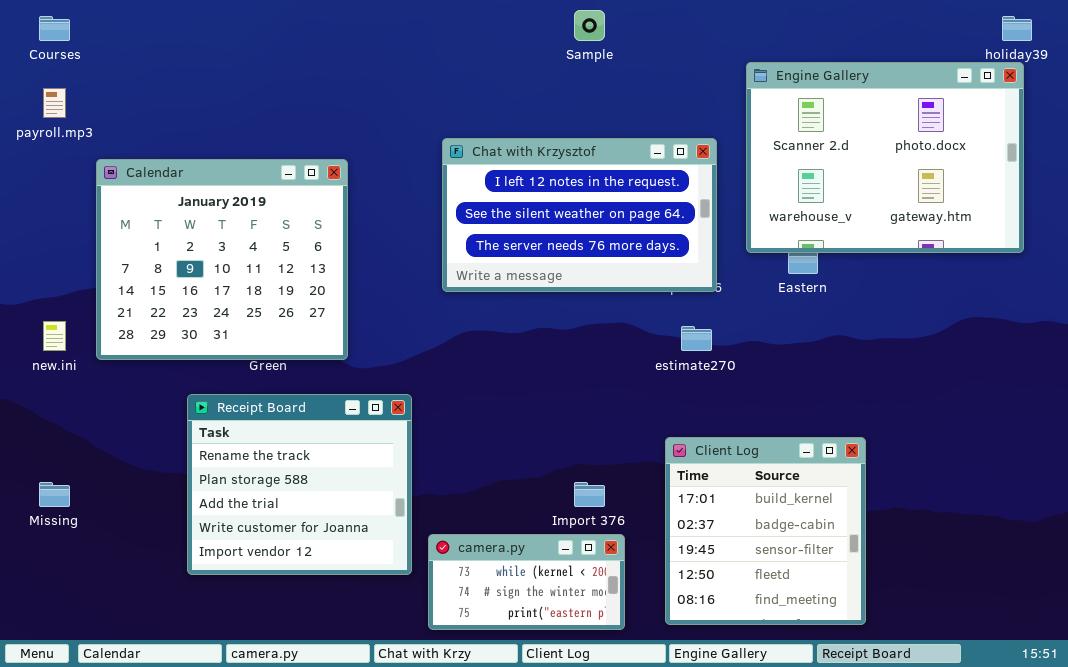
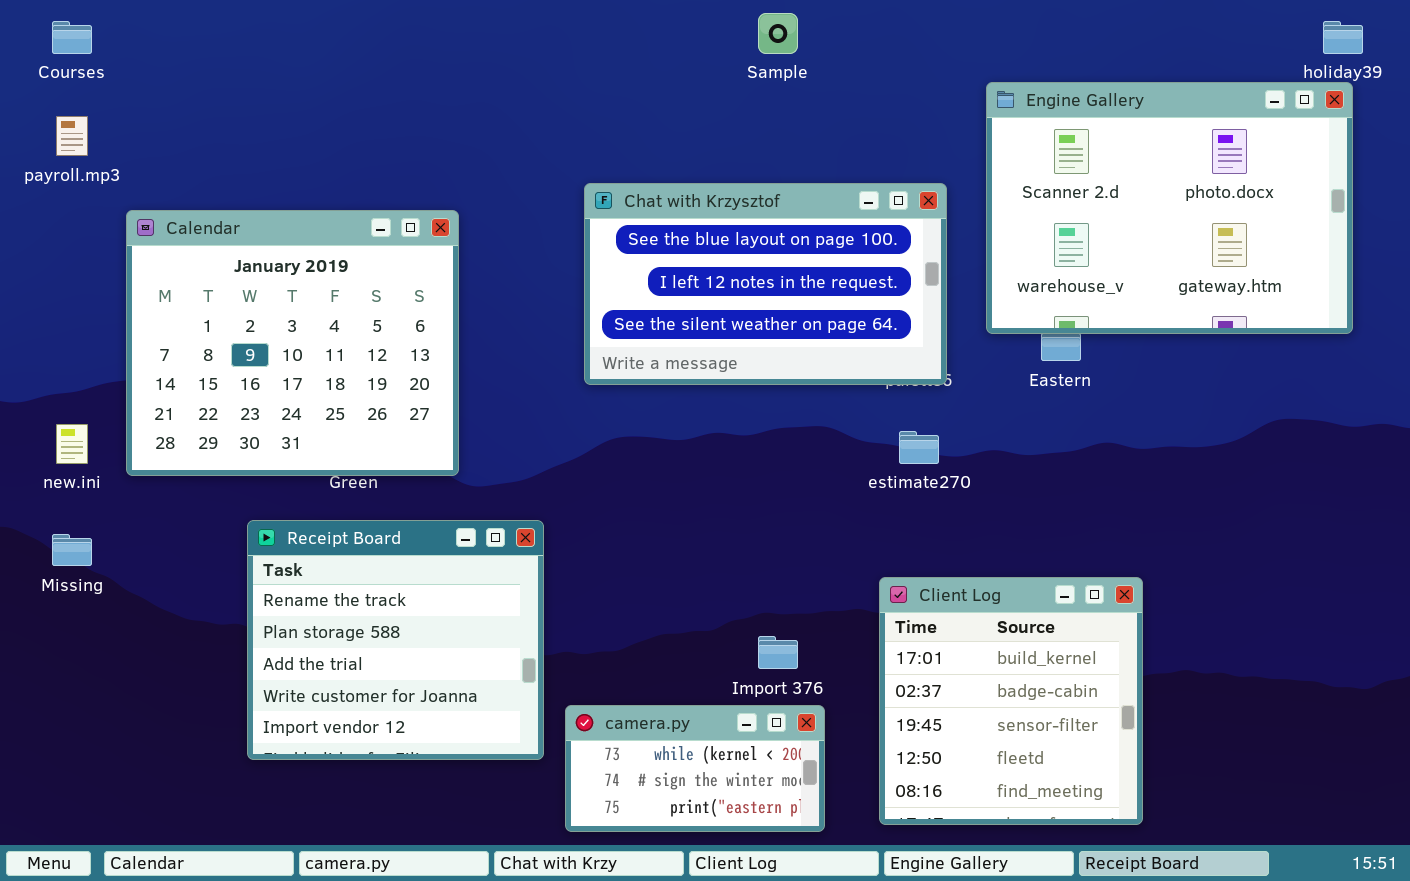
Chat with Krzysztof: [442,138,717,292] -> [584,183,947,385], scrolled up 1 row
Missing: [39,482,70,507] -> [52,534,92,566], moved

